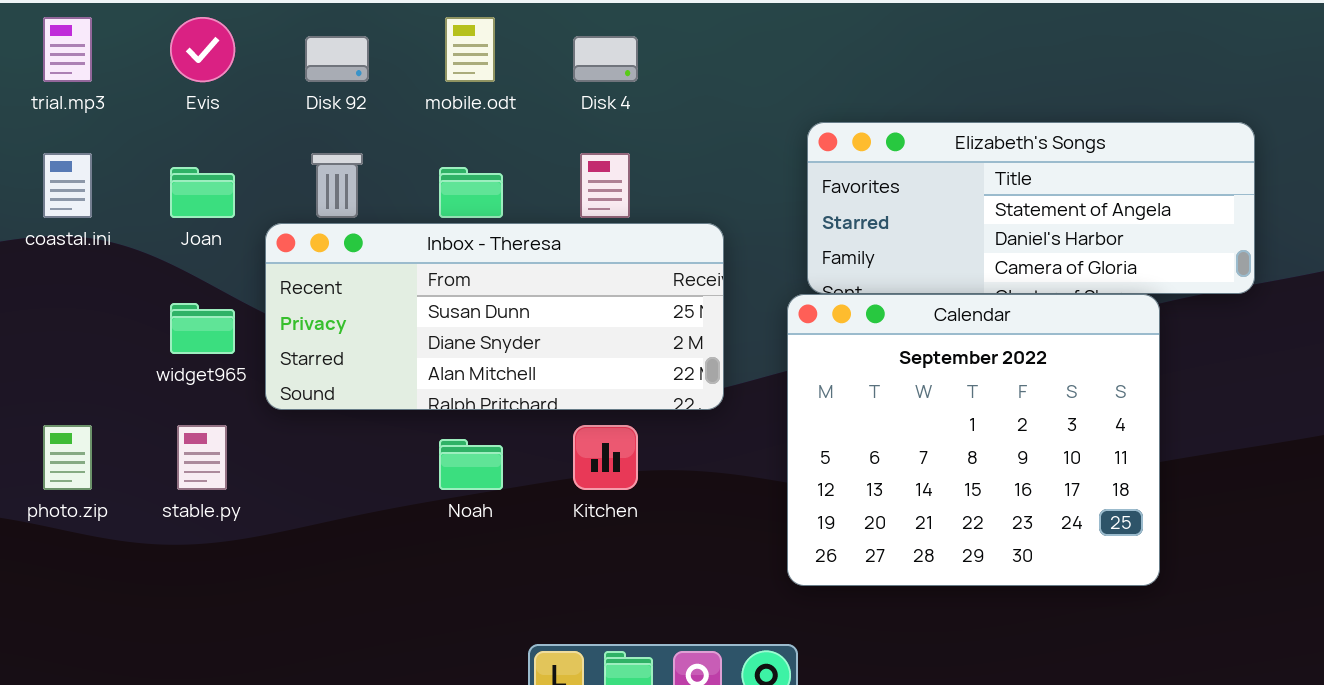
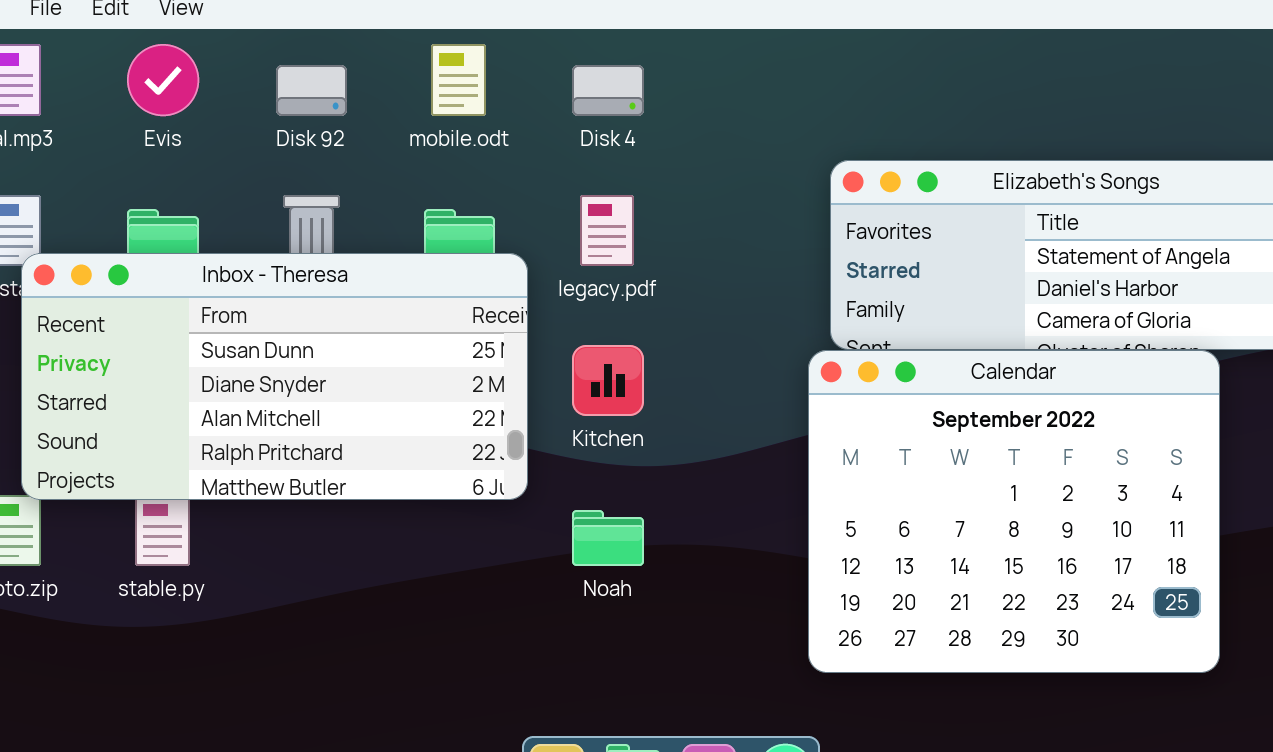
Inbox - Theresa: [265,223,724,410] -> [21,253,528,500], moved, resized
Kitchen: [573,425,638,490] -> [572,345,644,416], moved
Noah: [439,439,503,490] -> [572,510,644,566], moved

